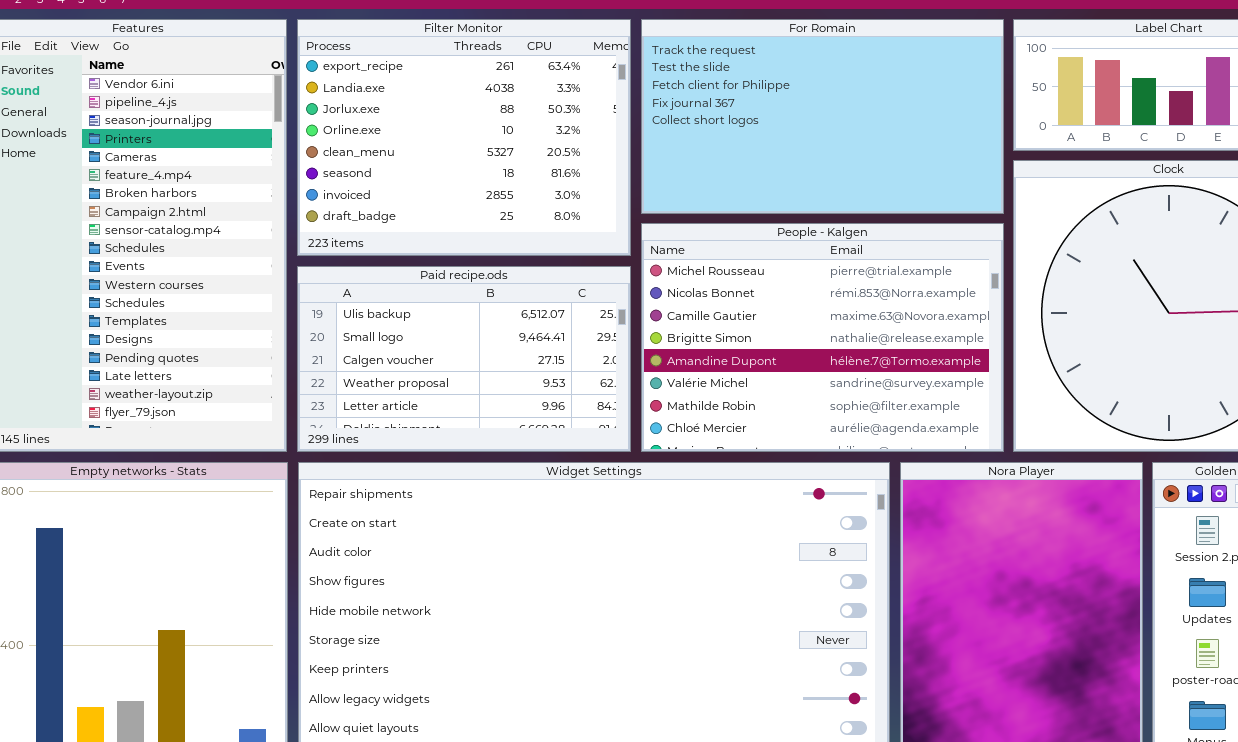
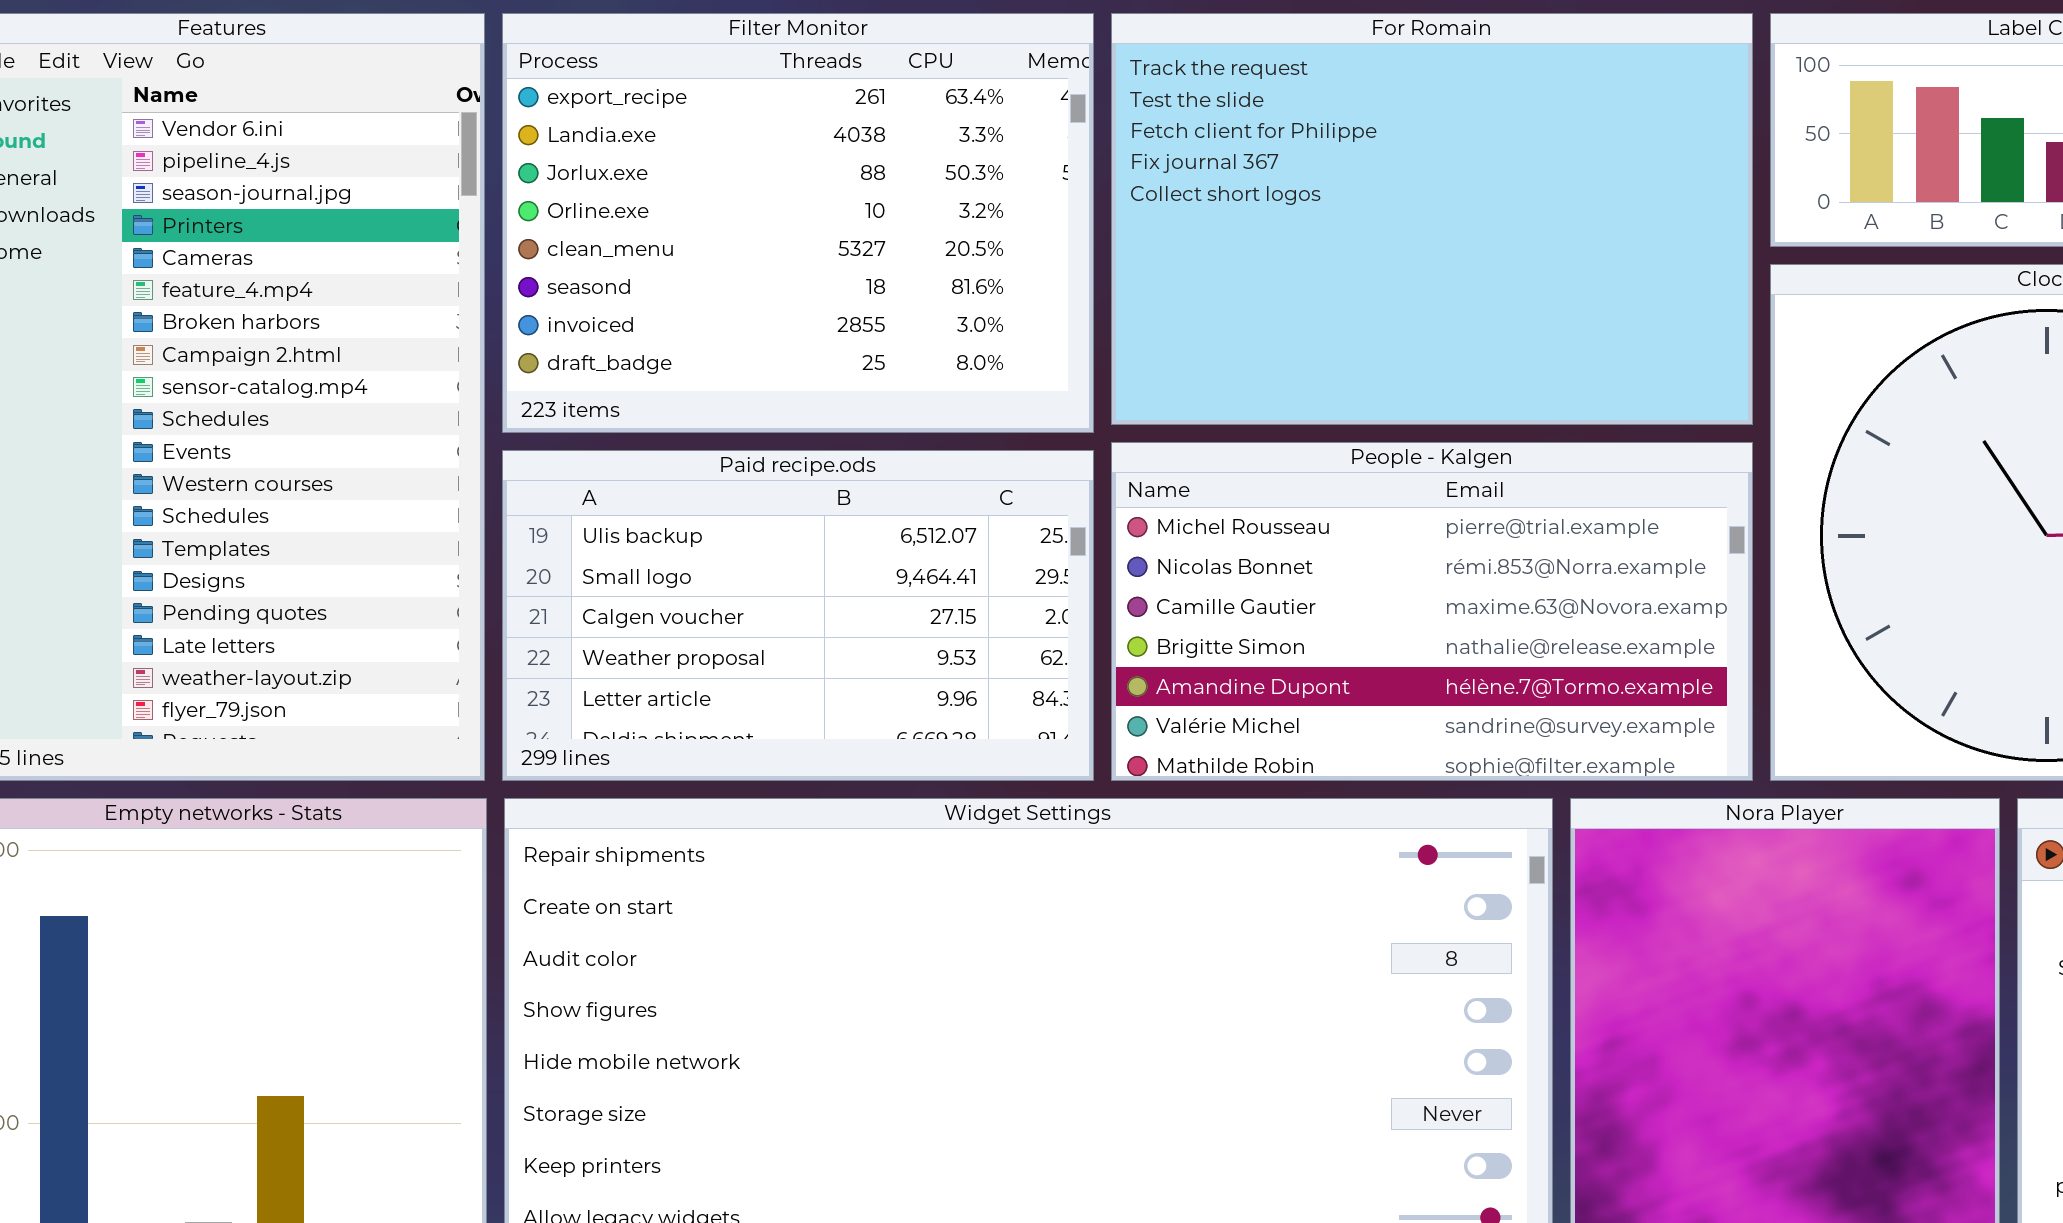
For Romain: [641,19,1004,214] -> [1111,13,1753,425], resized
People - Kalgen: [641,223,1004,452] -> [1111,442,1753,781], resized

